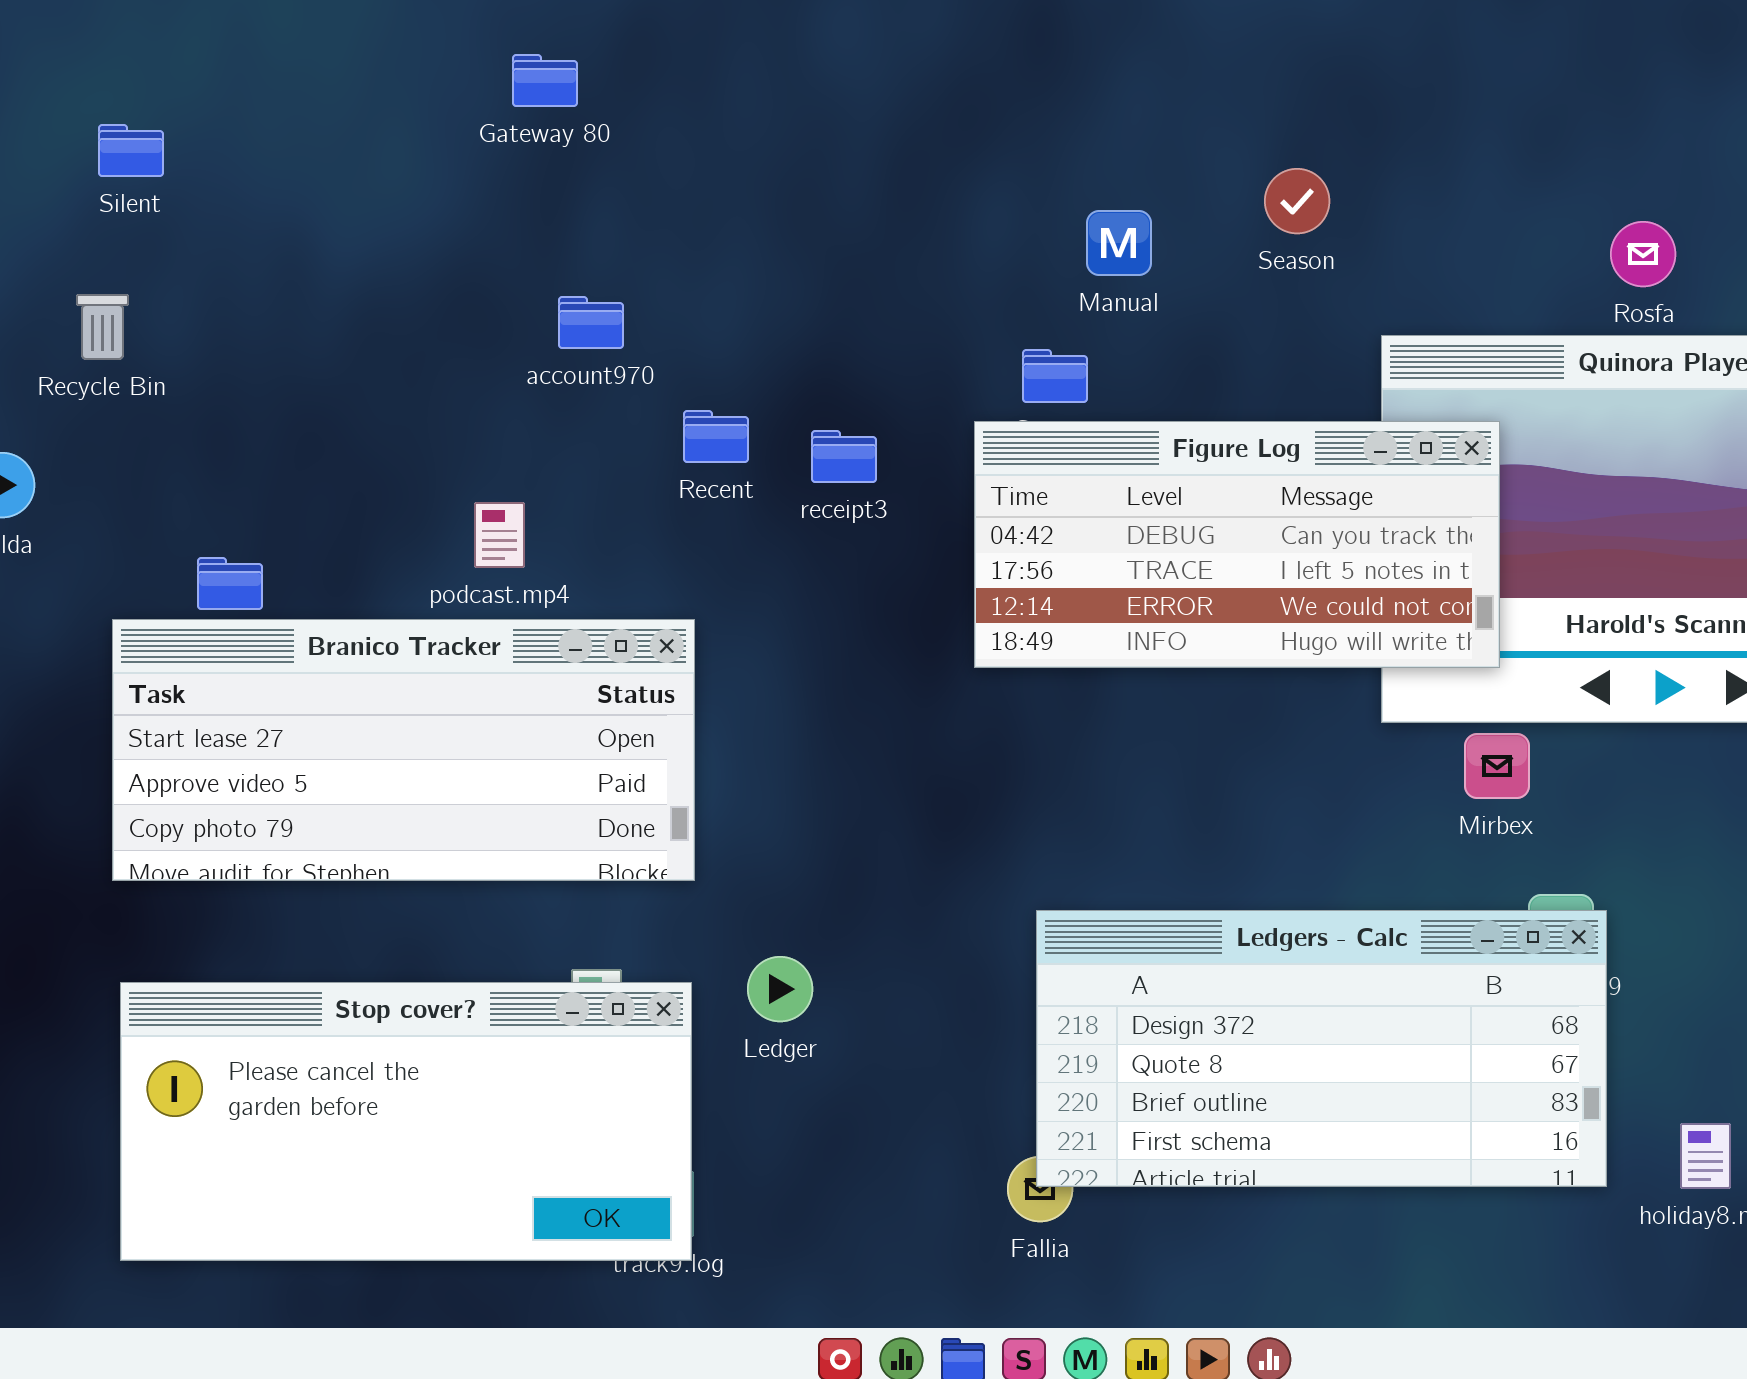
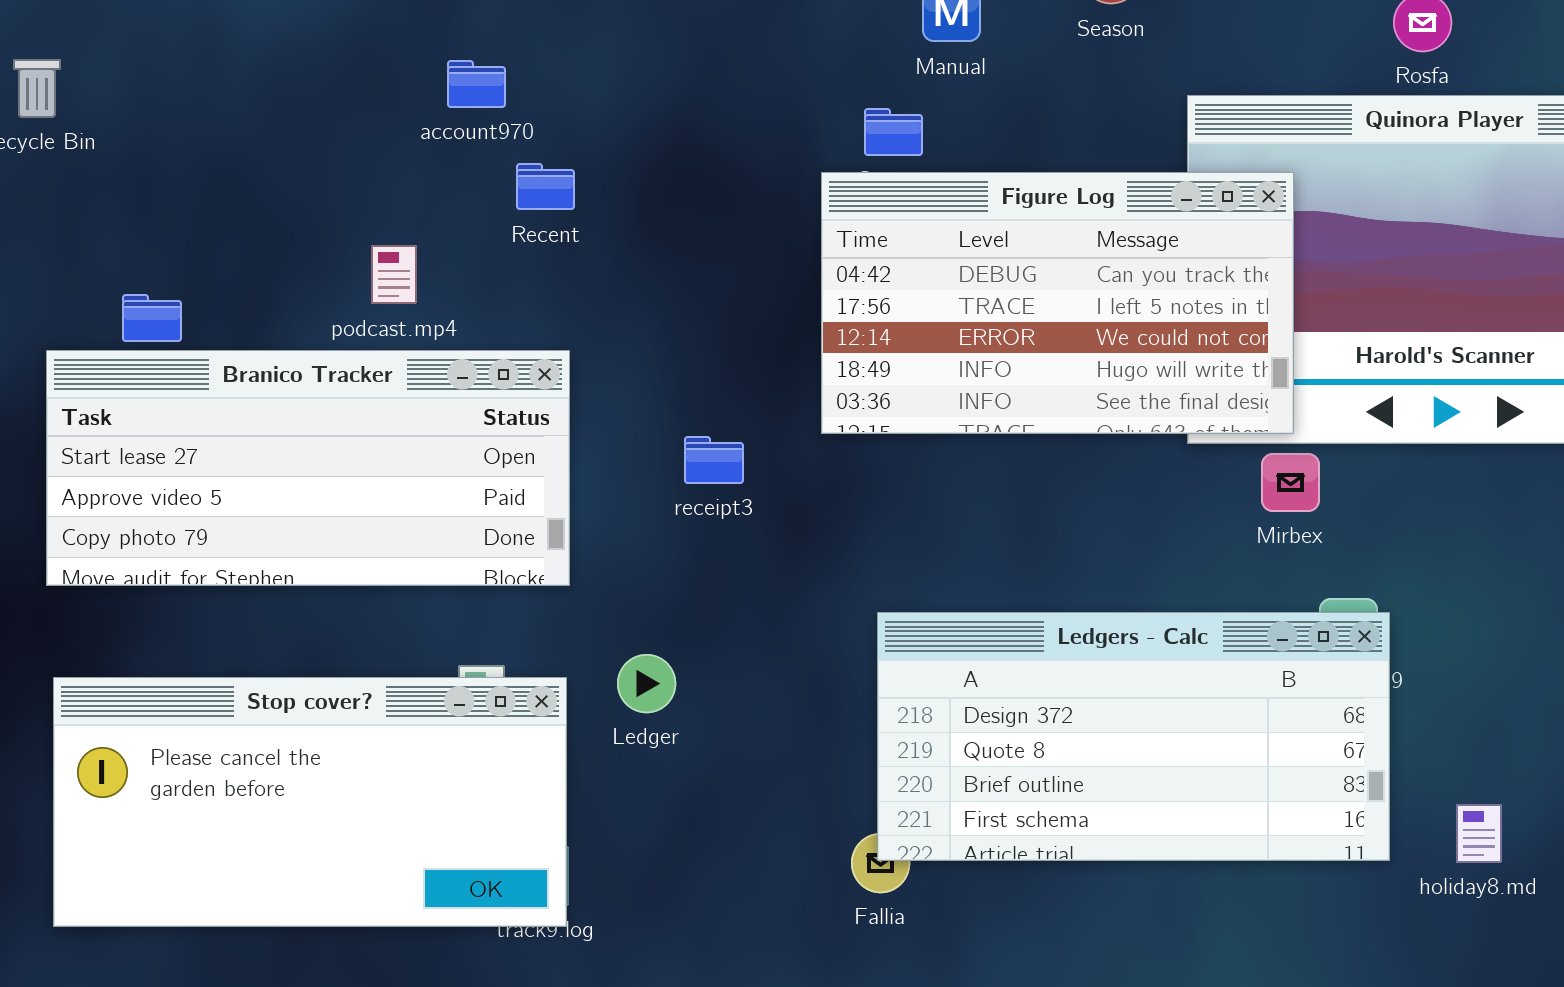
Recent: [683,410,749,463] -> [516,163,575,210], moved
Figure Log: [974,421,1500,668] -> [821,172,1294,434], resized
receipt3: [811,430,877,483] -> [684,436,744,484], moved

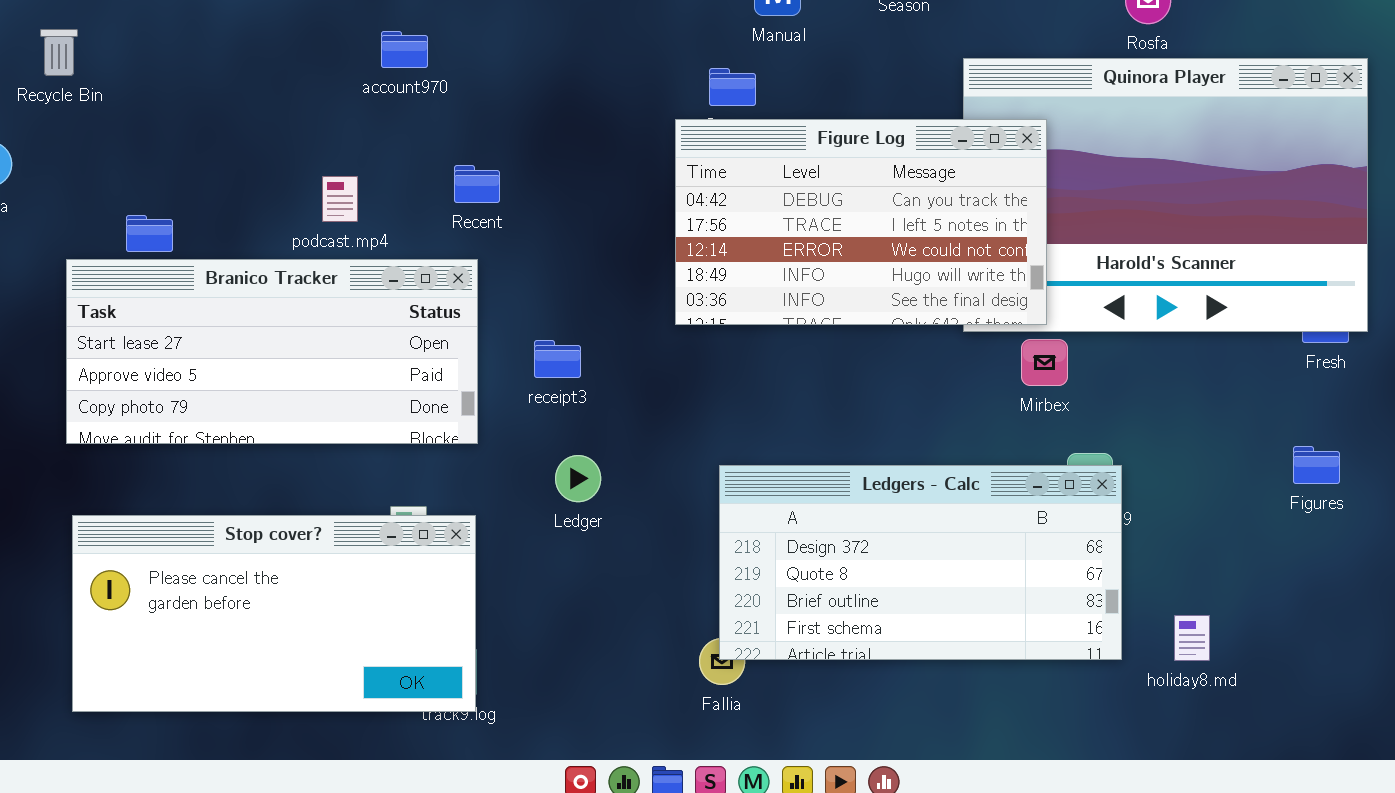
Recent: [516,163,575,210] -> [454,165,500,203], moved
receipt3: [684,436,744,484] -> [534,340,581,378], moved
Ledger: [617,654,676,713] -> [555,455,601,502], moved

